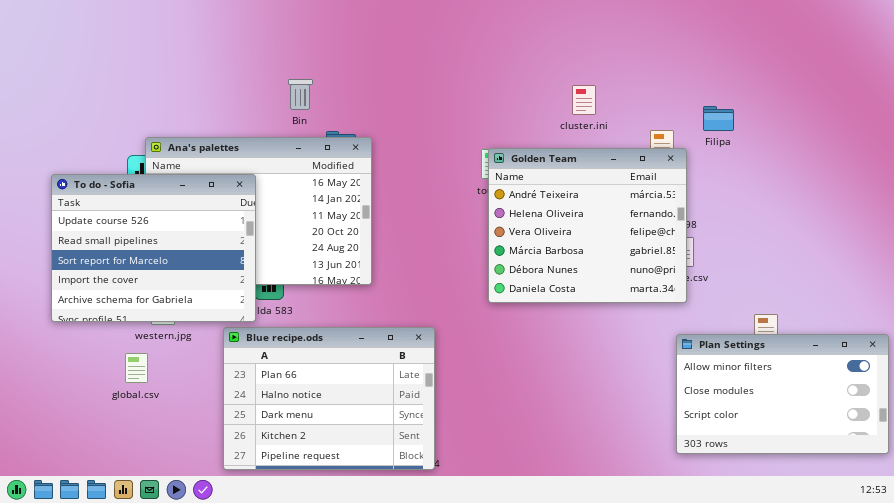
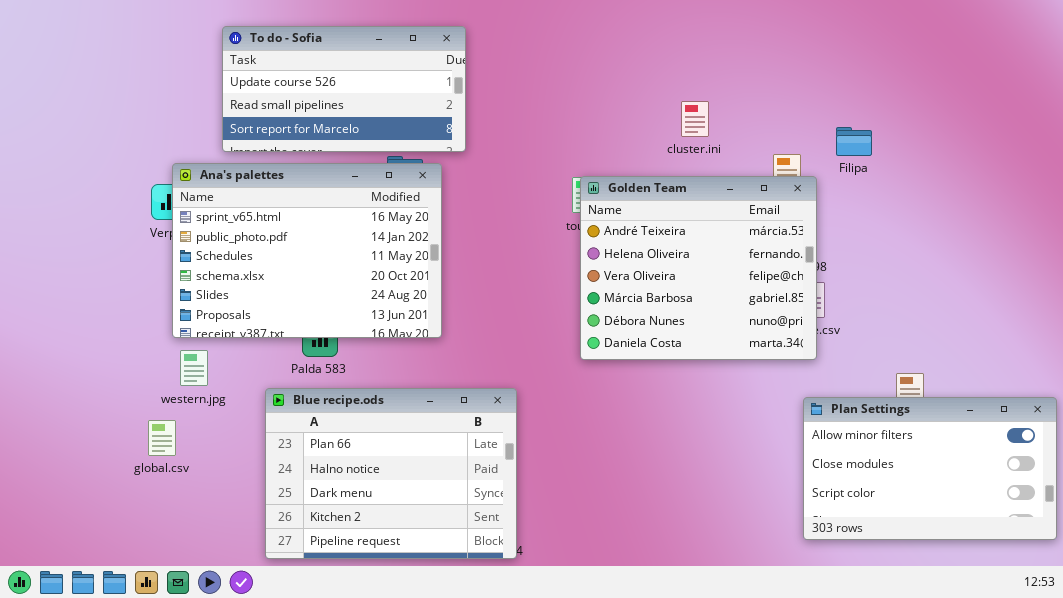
To do - Sofia: [51,174,256,322] -> [222,26,466,152], moved, resized

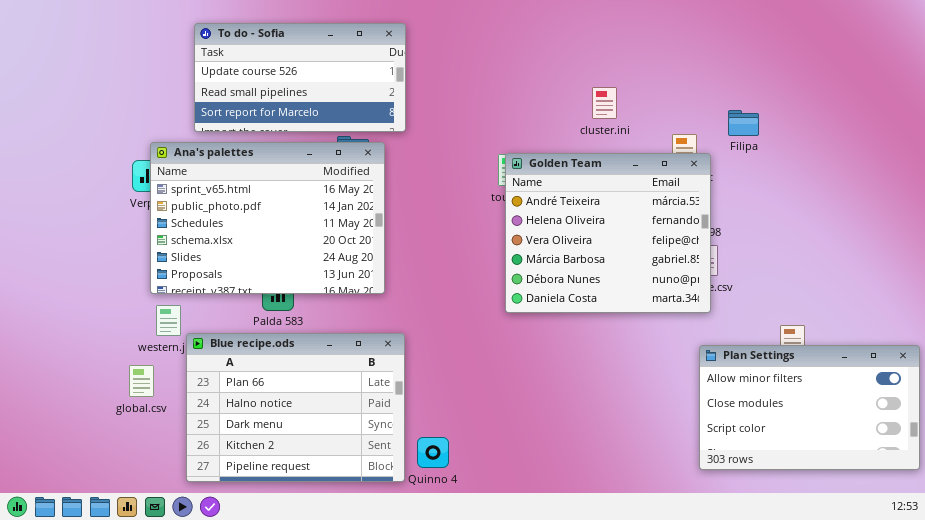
Blue recipe.ods: [265,388,517,559] -> [186,333,405,482], moved

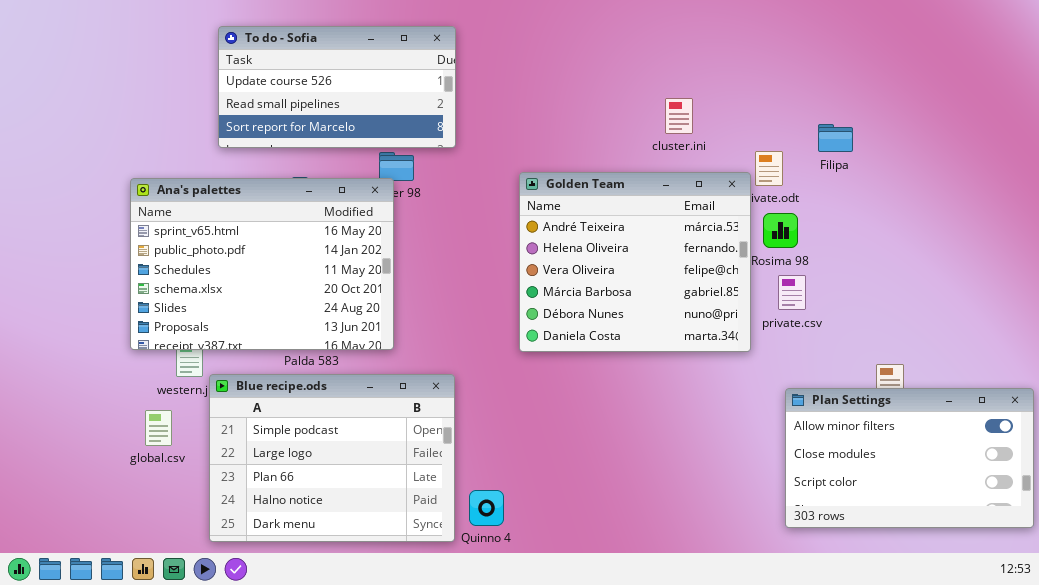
Ana's palettes: [150,142,385,294] -> [130,178,394,350], moved
Golden Team: [505,153,711,313] -> [519,172,751,352], moved
Blue recipe.ods: [186,333,405,482] -> [209,374,455,542], scrolled up 2 rows

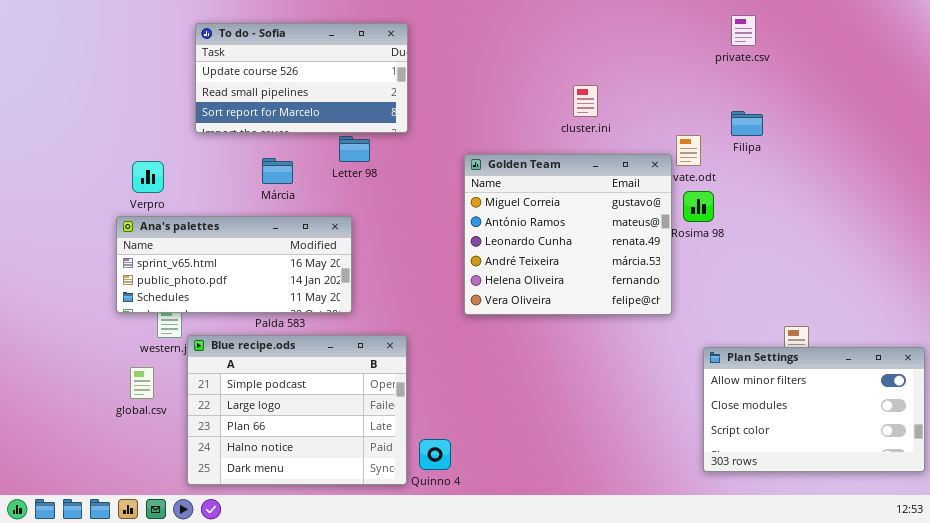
cluster.ini: [665,98,693,134] -> [573,85,598,117], moved
Golden Team: [519,172,751,352] -> [464,154,672,315], scrolled up 3 rows
Ana's palettes: [130,178,394,350] -> [116,216,352,313], resized
private.csv: [778,275,806,310] -> [731,15,756,46], moved

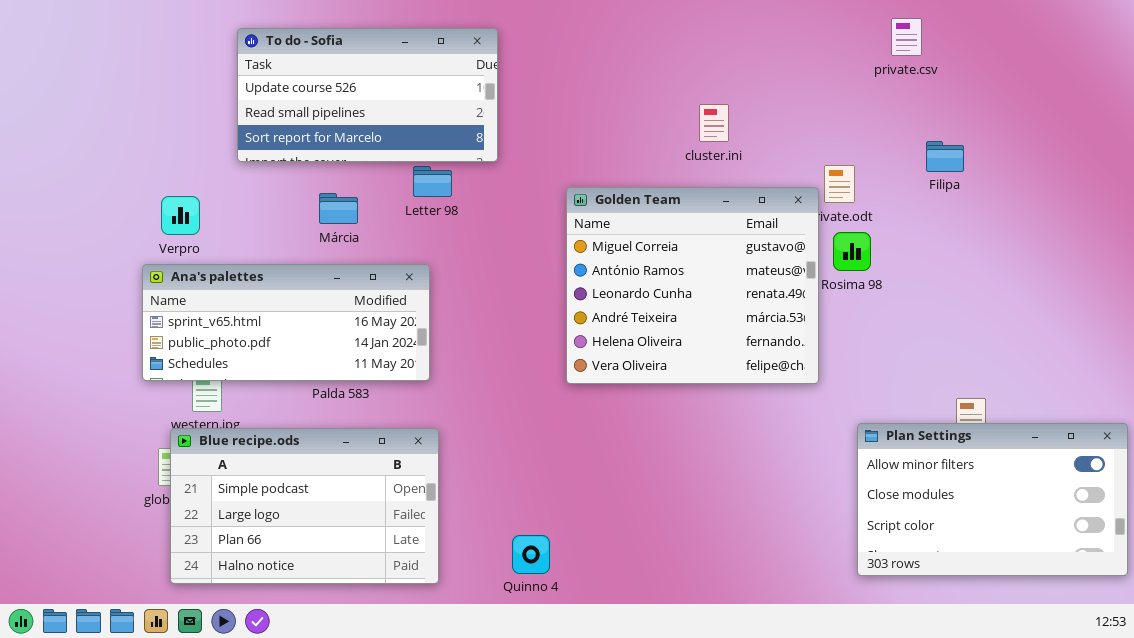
Filipa: [731,111,763,136] -> [926,141,964,172], moved
Blue recipe.ods: [187,335,407,485] -> [170,428,439,584], moved, resized

